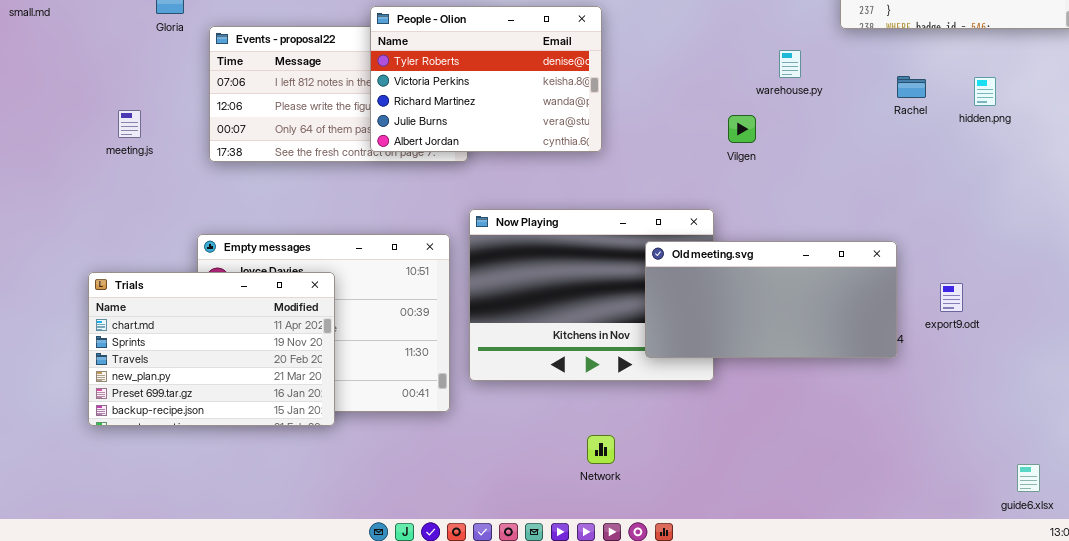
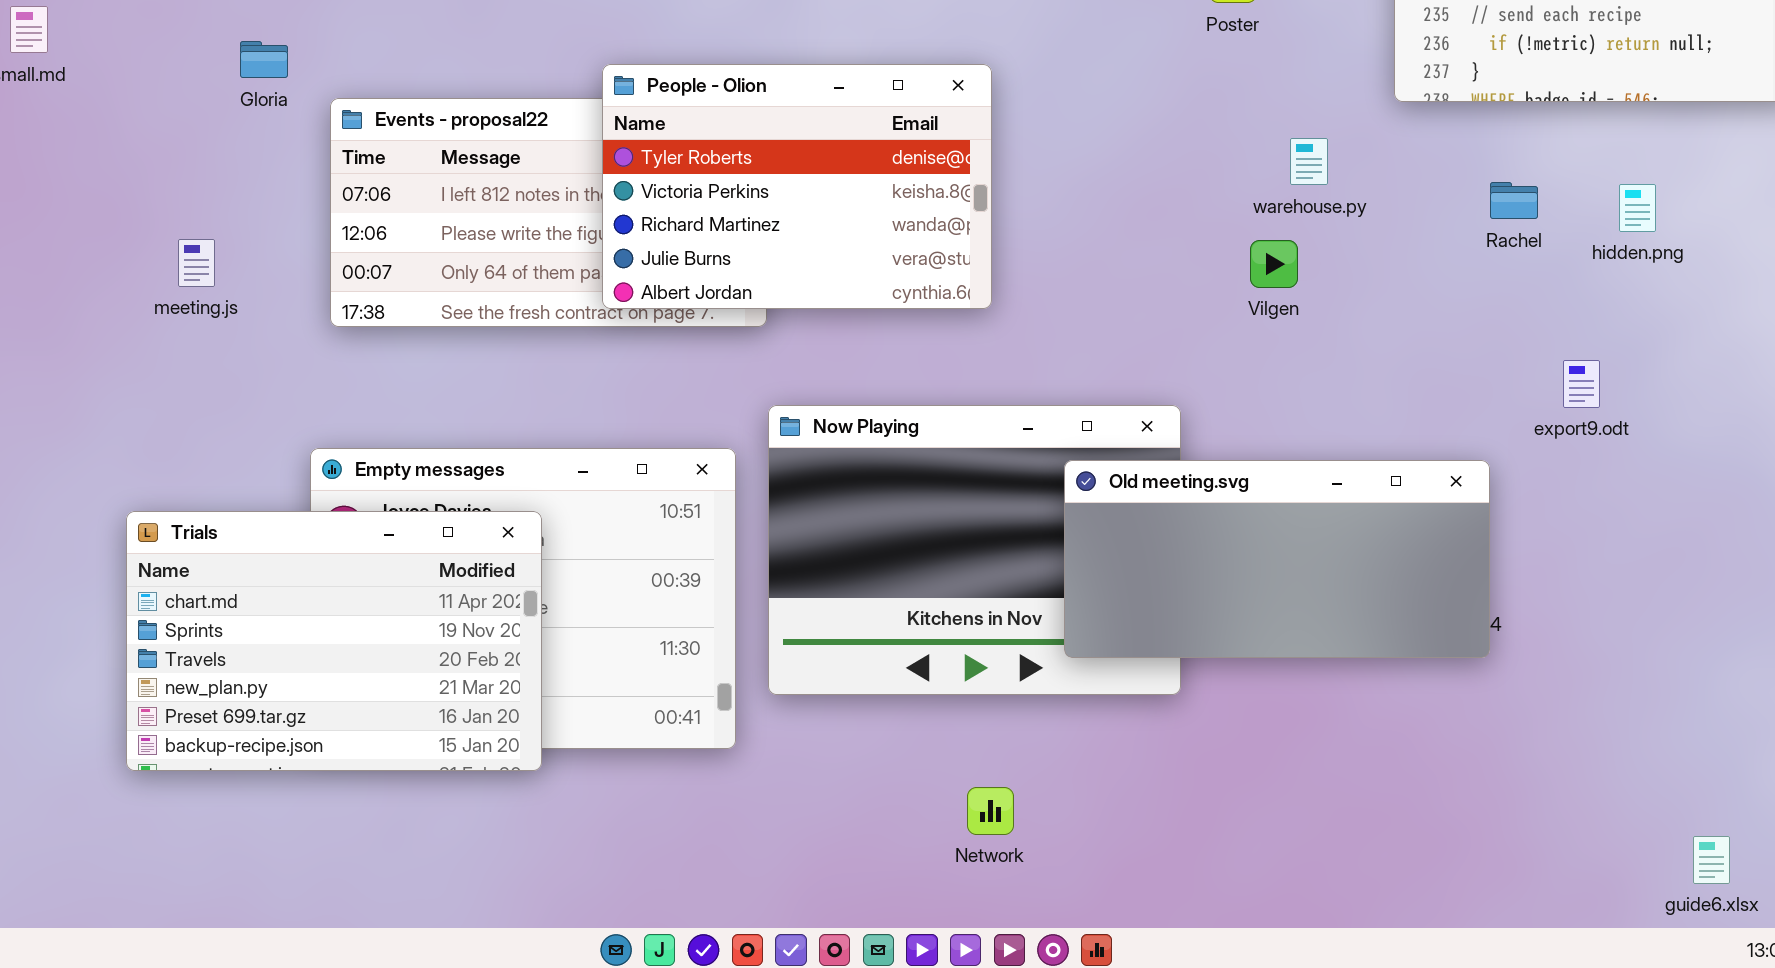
Vilgen: [728,115,756,143] -> [1250,240,1298,288], moved
export9.odt: [940,283,963,312] -> [1563,360,1600,408], moved

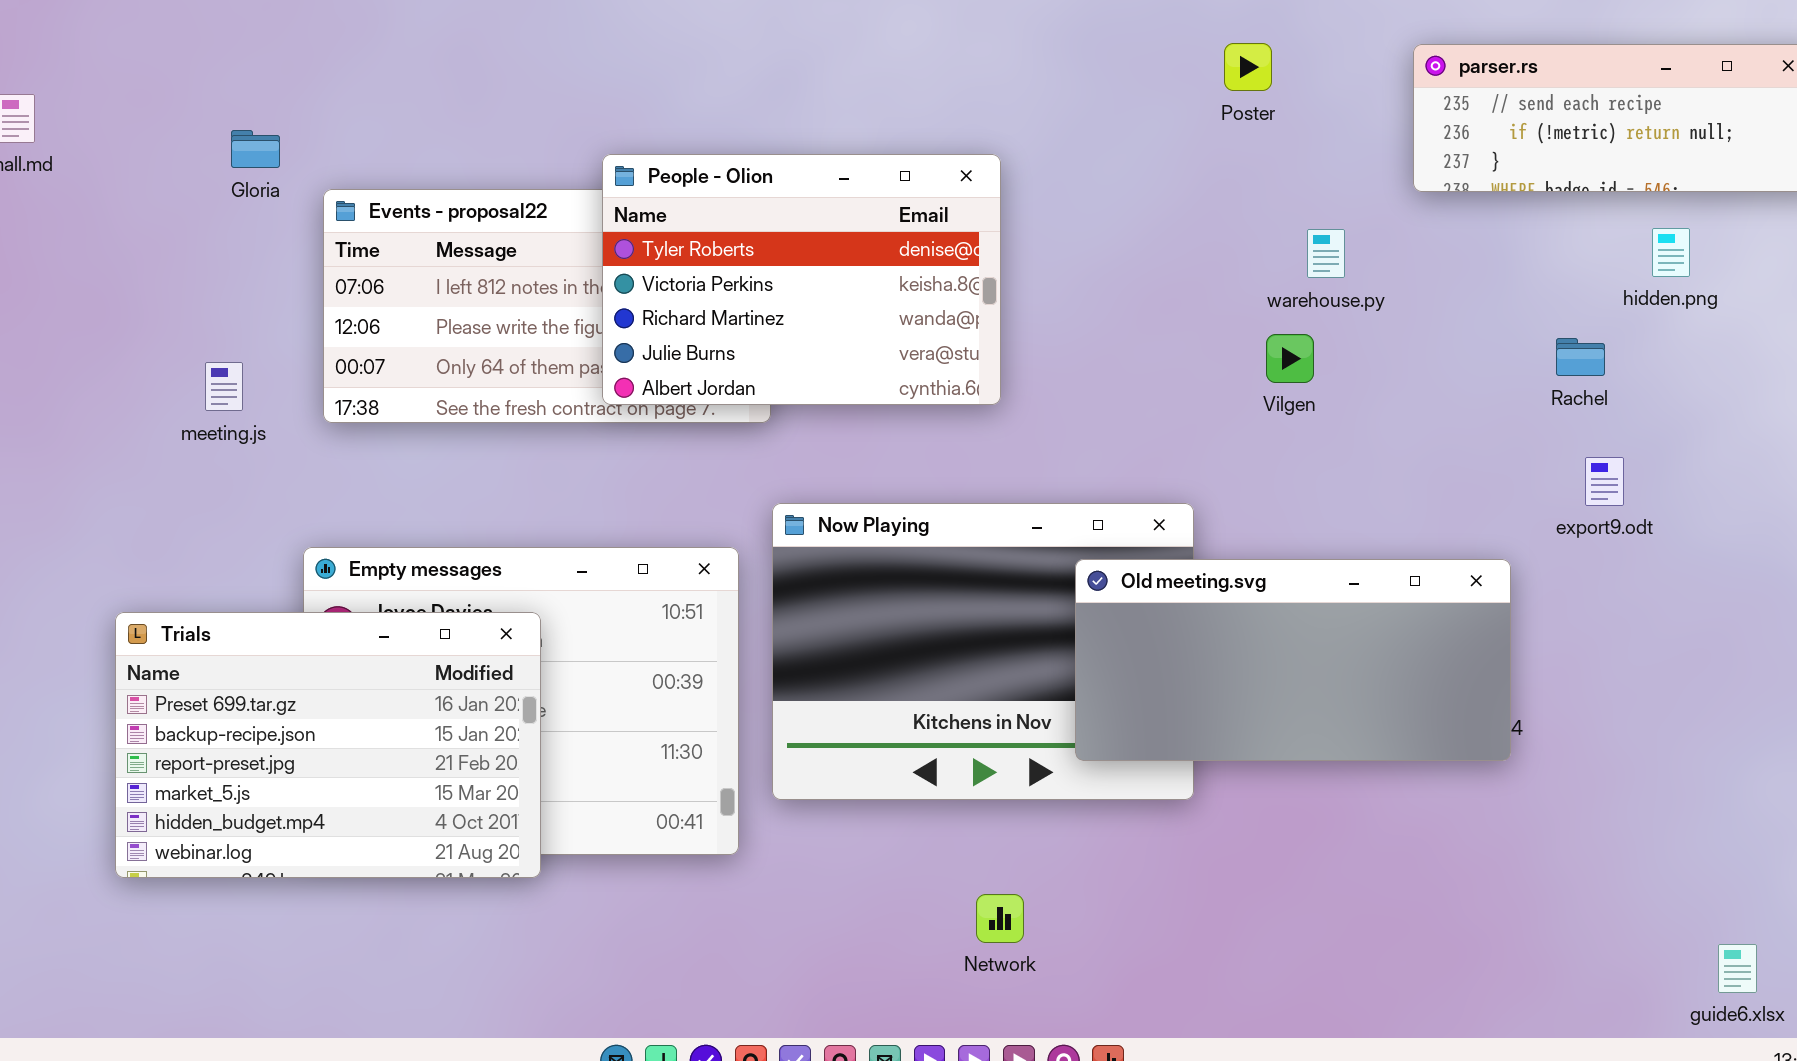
Rachel: [1490,182,1538,219] -> [1556,338,1605,376], moved
hidden.png: [1619,184,1656,232] -> [1652,228,1690,277], moved
meeting.js: [178,239,215,287] -> [205,362,243,411], moved
Trials: [126,511,542,771] -> [115,612,541,878], scrolled down 4 rows

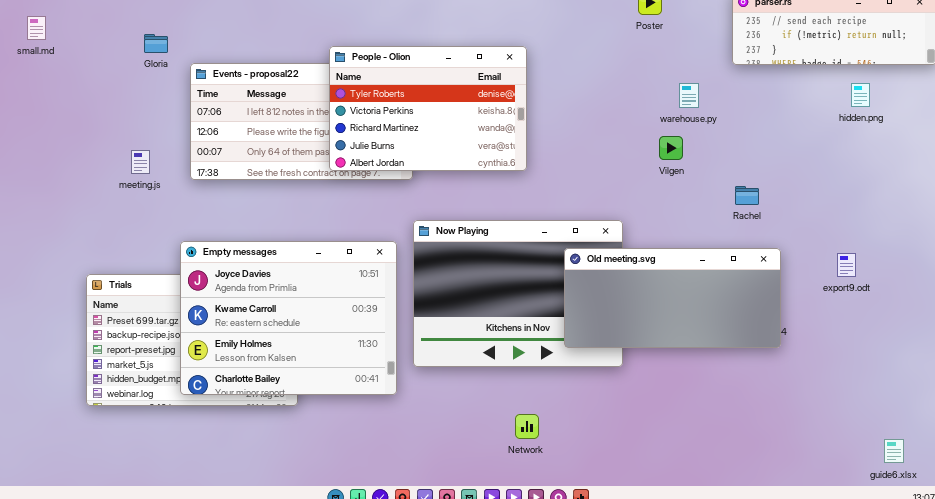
Rachel: [1556,338,1605,376] -> [735,186,759,205], moved
export9.odt: [1585,457,1624,506] -> [837,253,856,277], moved
Empty messages: [303,547,739,855] -> [180,241,397,395], raised

